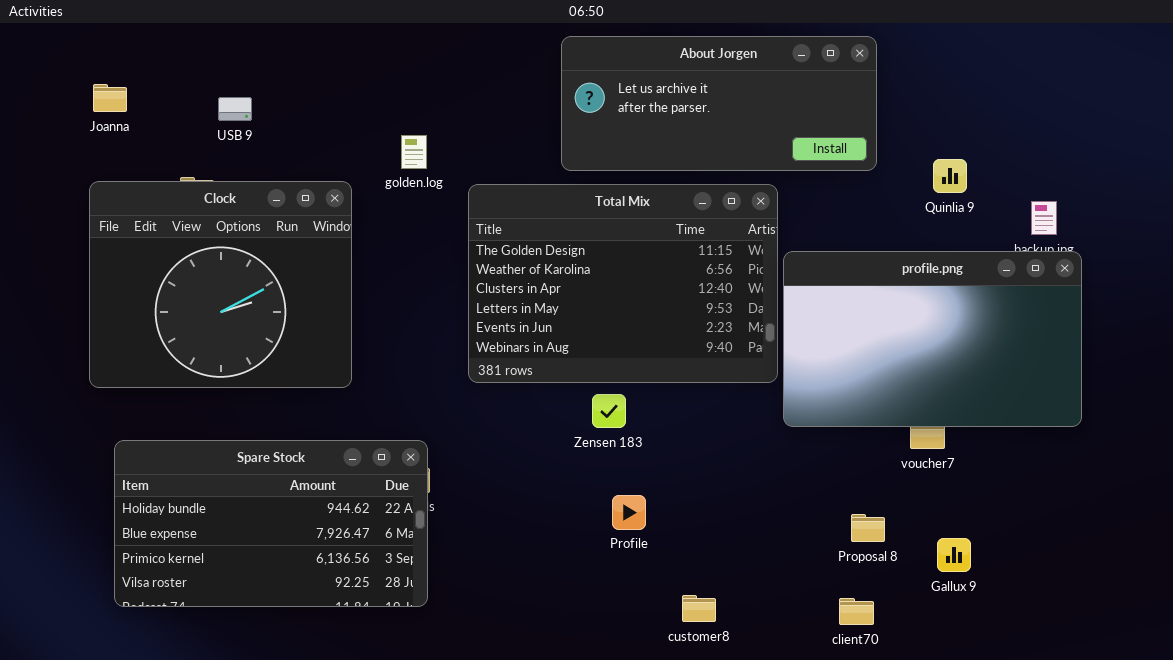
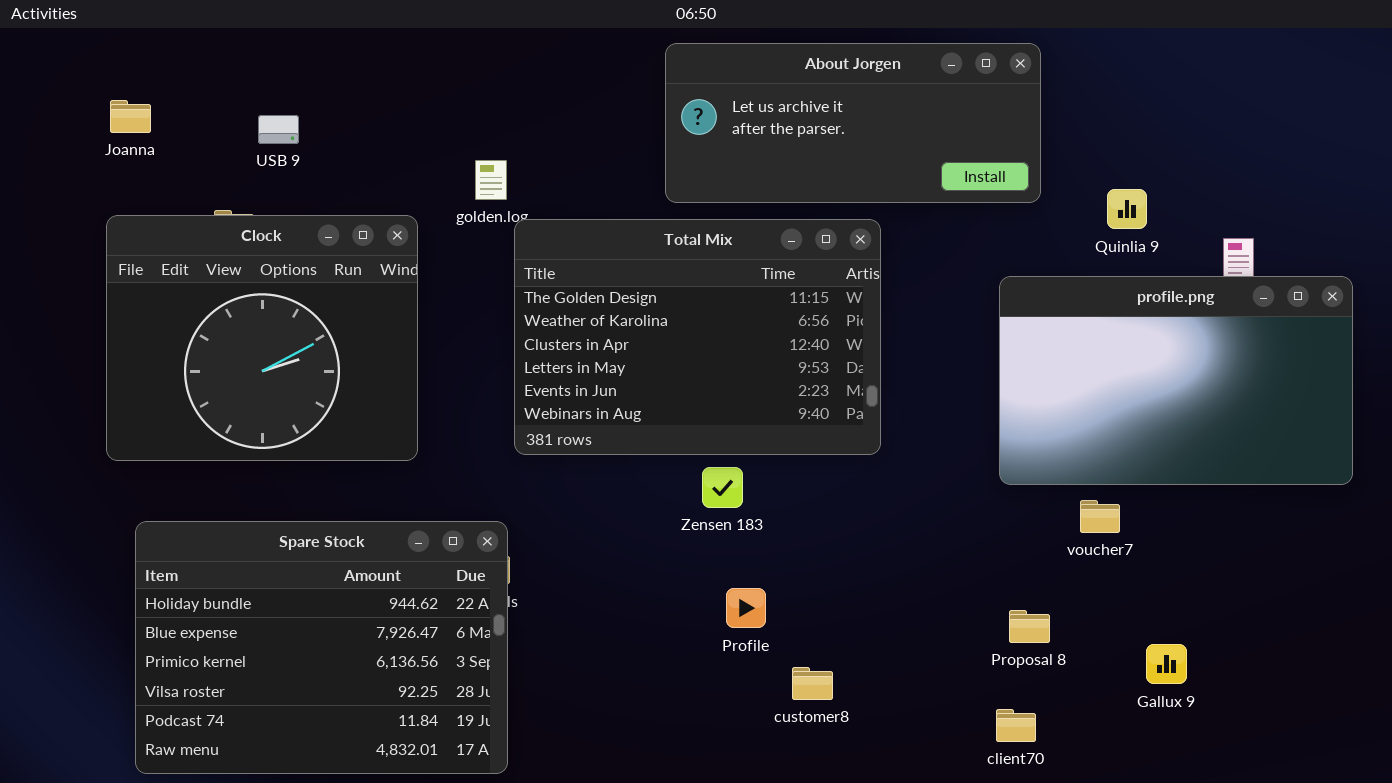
Total Mix: [468,184,778,383] -> [514,219,881,455], moved
profile.png: [783,251,1082,427] -> [999,276,1353,485], moved
Spare Stock: [114,440,428,607] -> [135,521,508,774], resized
Gallux 9: [937,538,971,572] -> [1146,644,1187,684], moved
customer8: [682,595,716,622] -> [792,667,833,700], moved

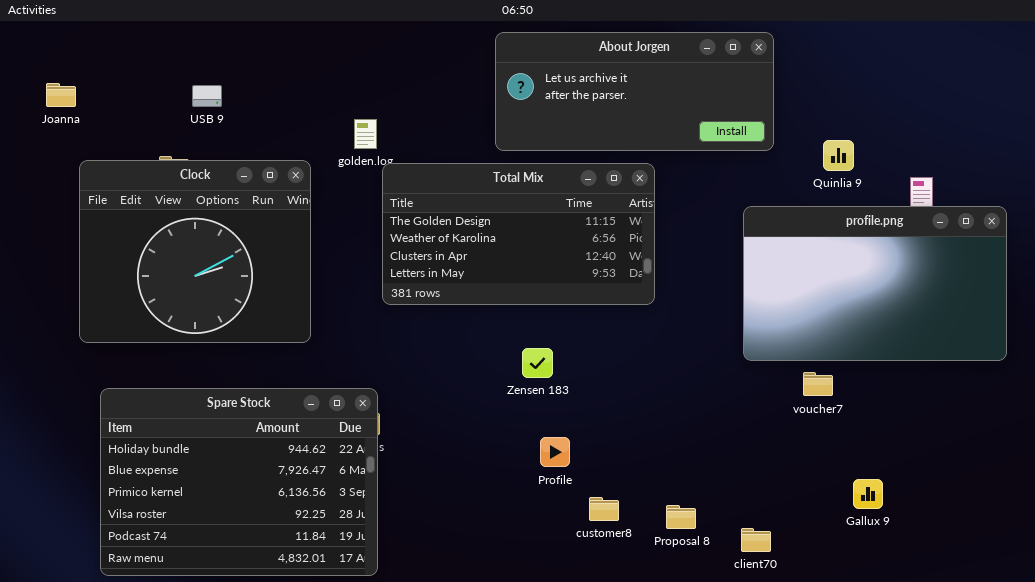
Joanna: [110,100,151,133] -> [46,83,76,107], moved
Total Mix: [514,219,881,455] -> [382,163,655,305], resized
Proposal 8: [1009,610,1050,643] -> [666,505,696,529], moved

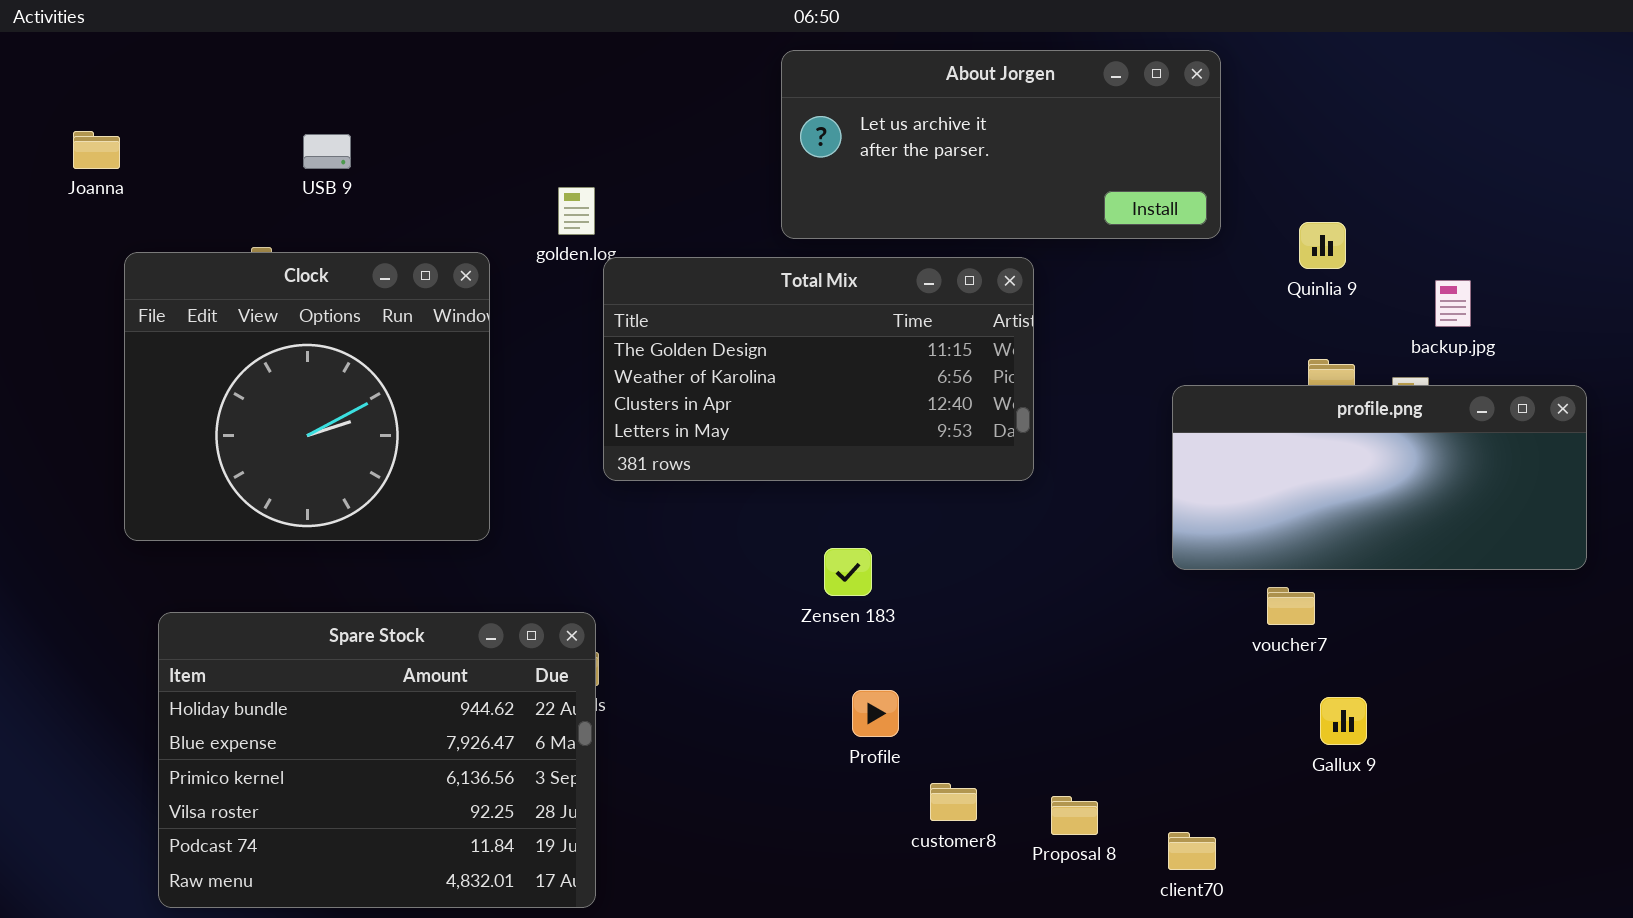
profile.png: [743,206,1007,361] -> [1172,385,1587,570], resized
Gallux 9: [853,479,883,509] -> [1320,697,1367,745], moved

